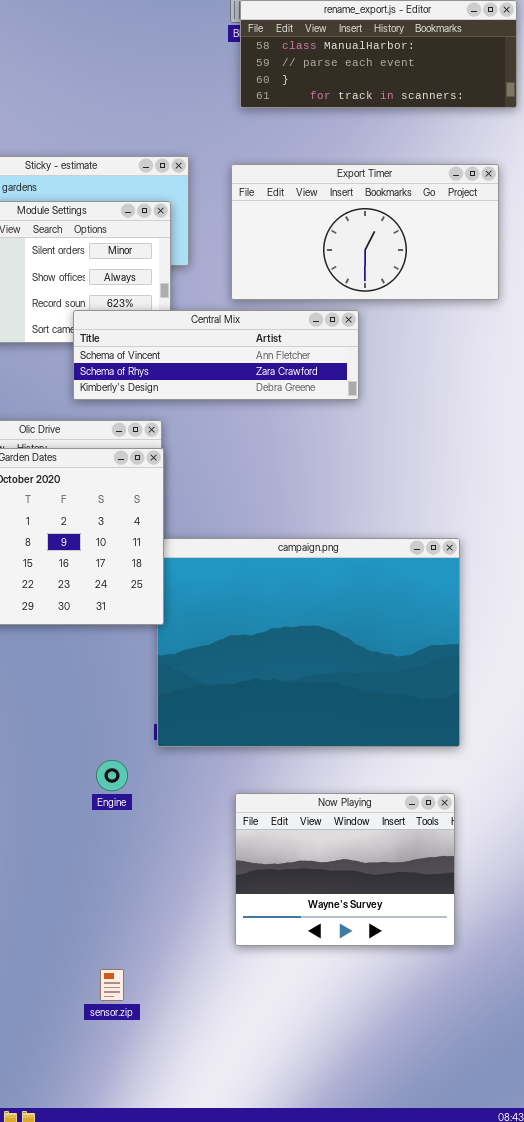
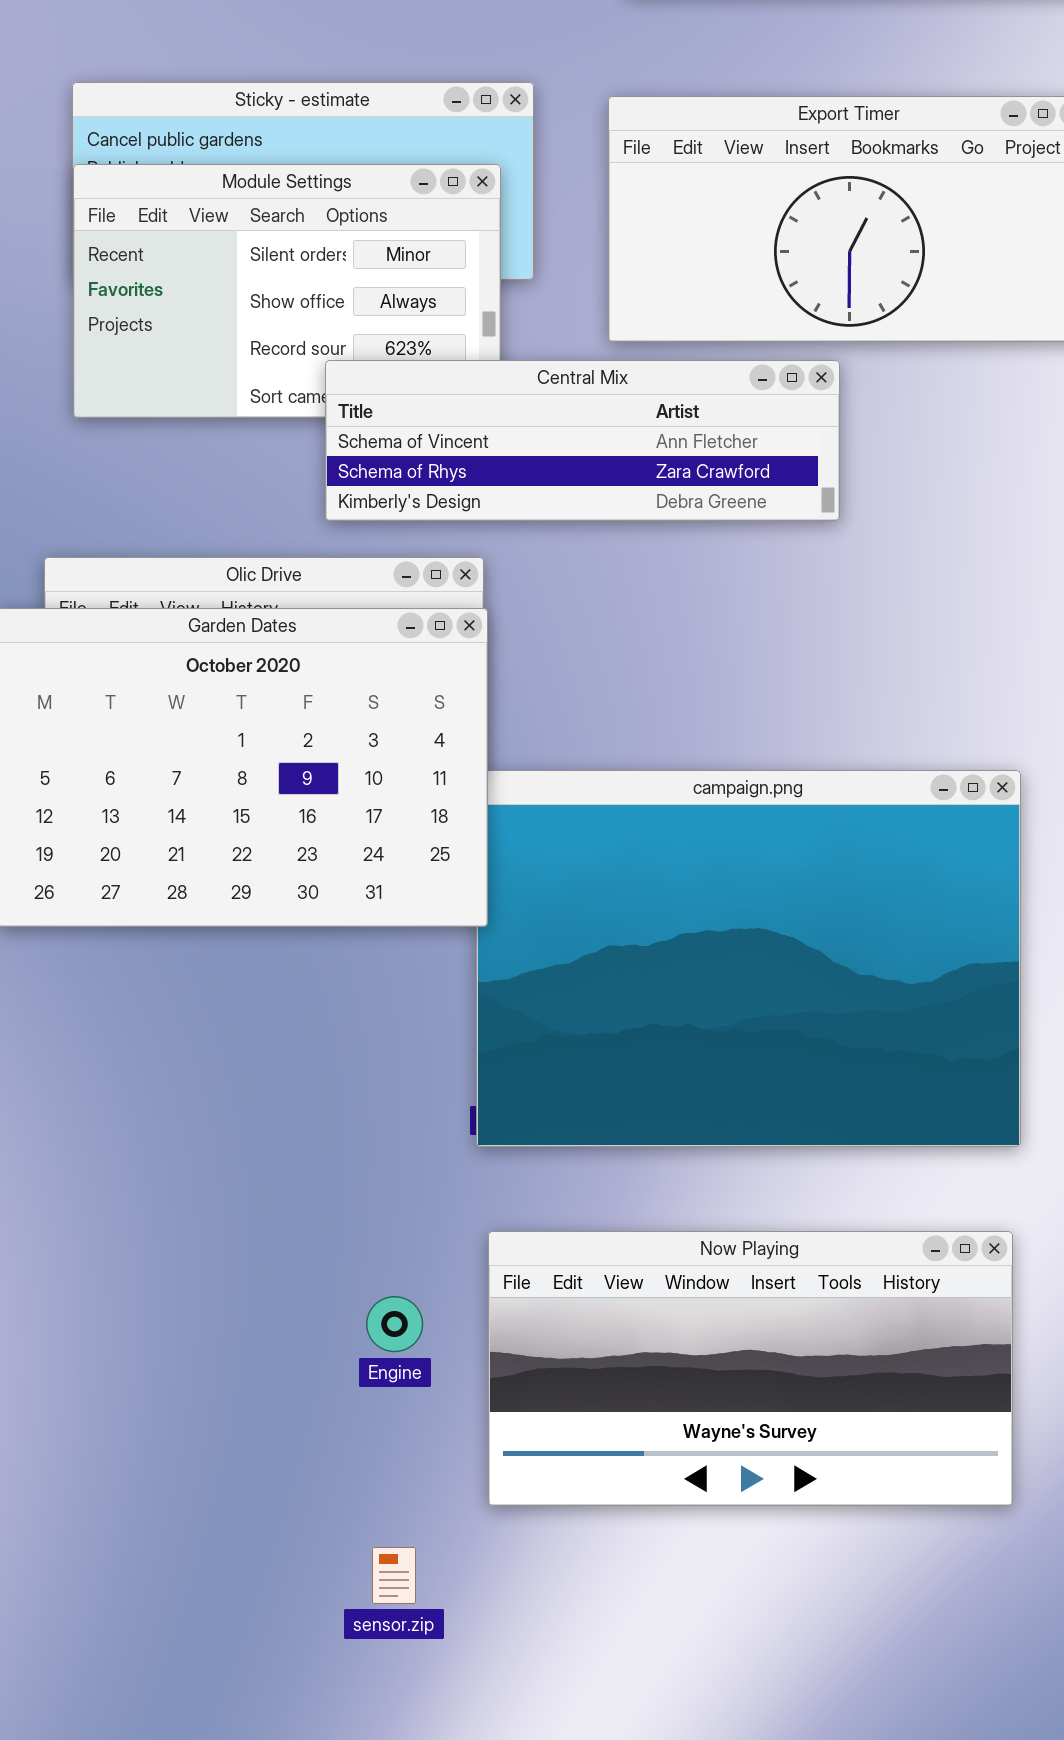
Engine: [96,760,128,791] -> [366,1296,423,1352], moved
Now Playing: [235,793,455,946] -> [488,1231,1013,1506], resized

